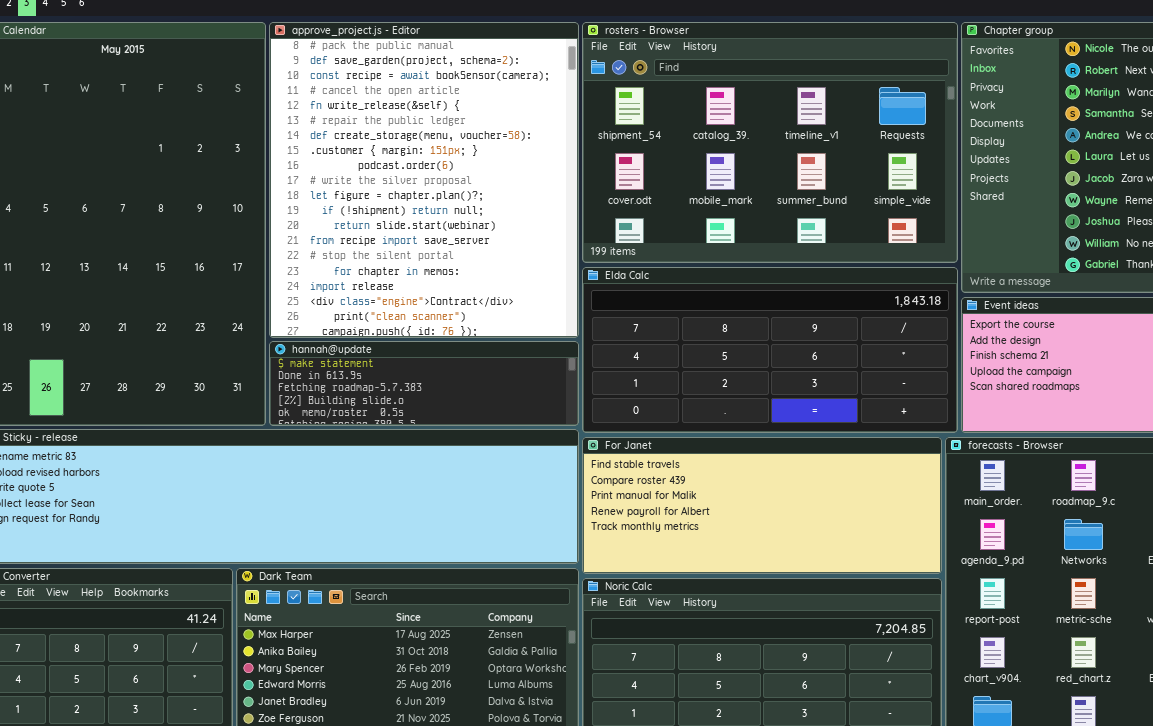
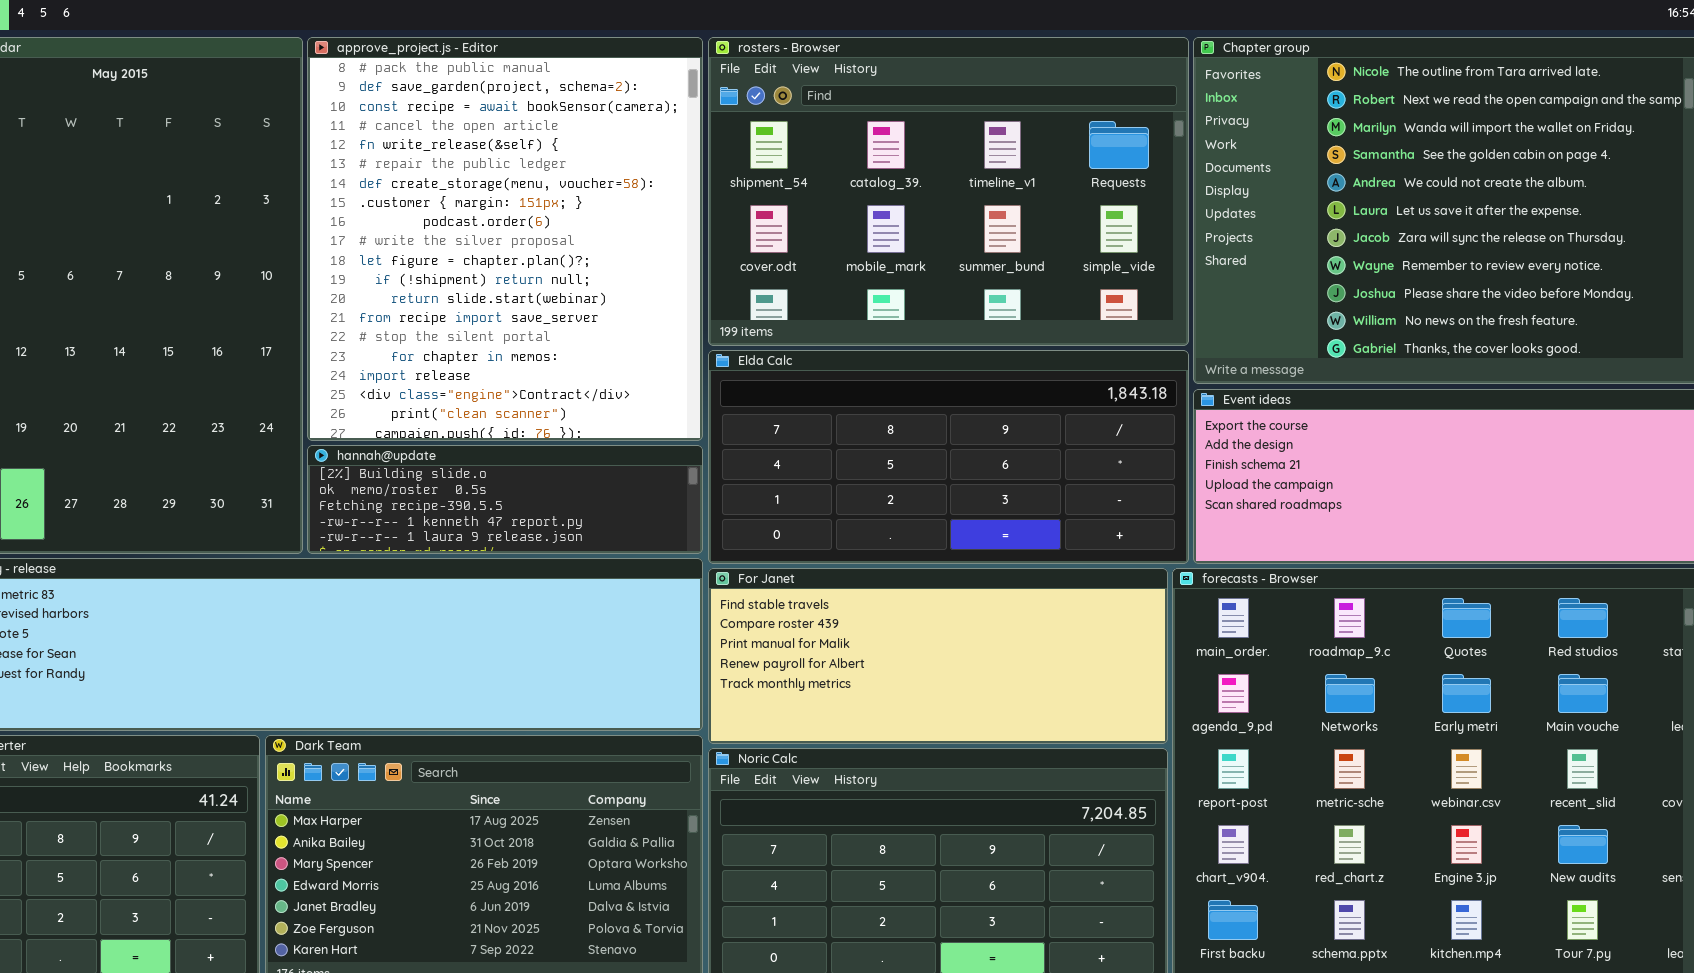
hannah@update: [269,341,579,426] -> [307,445,703,554], scrolled down 3 rows

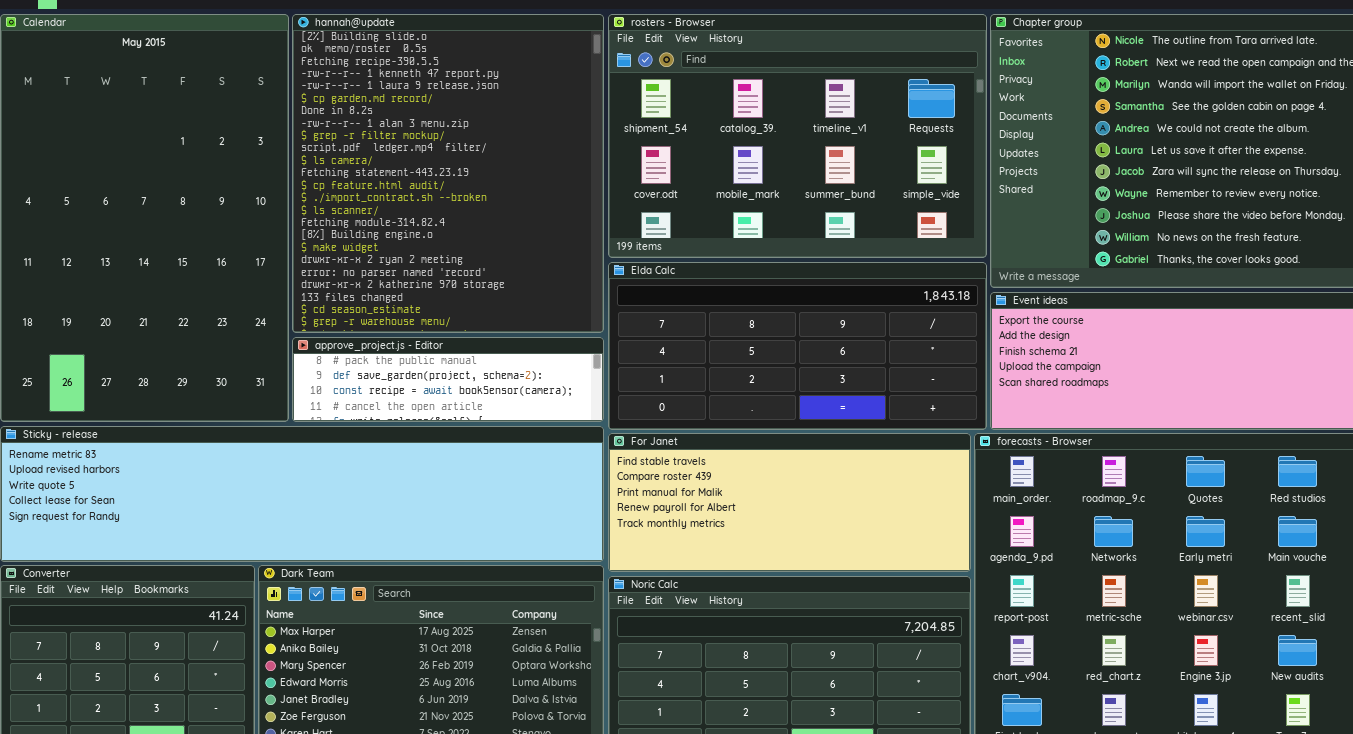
approve_project.js - Editor: [307,37,703,441] -> [292,337,604,422], moved, resized
hannah@update: [307,445,703,554] -> [292,14,604,333], moved, resized

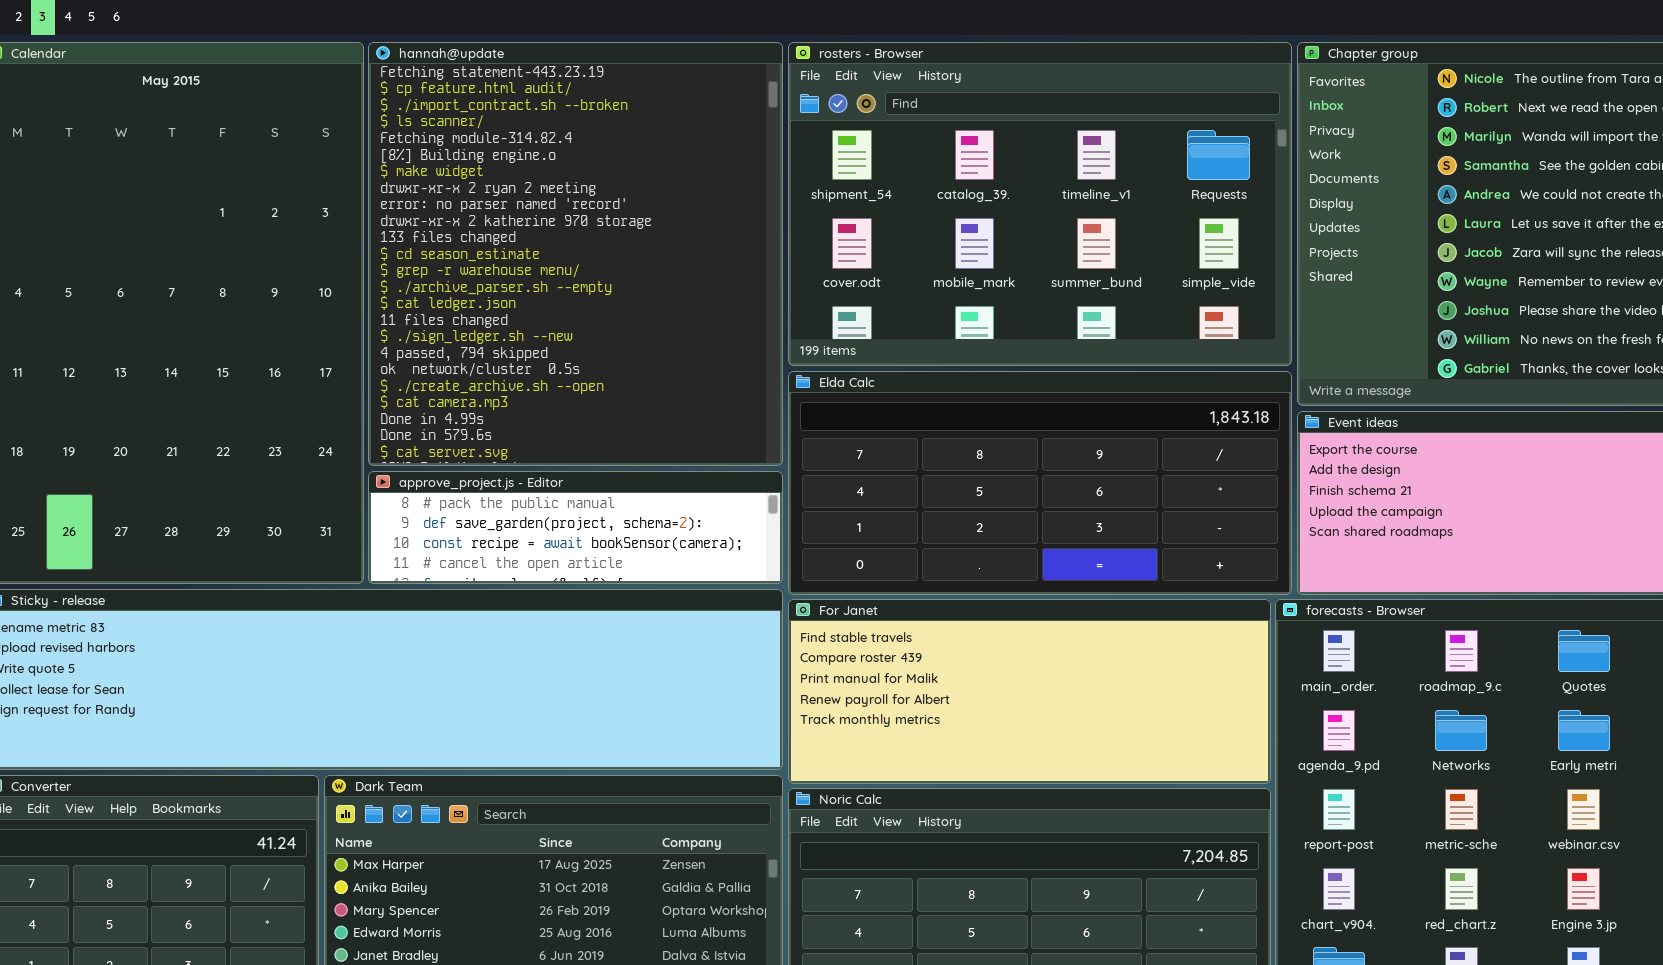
hannah@update: [292,14,604,333] -> [368,42,783,466], scrolled down 11 rows

